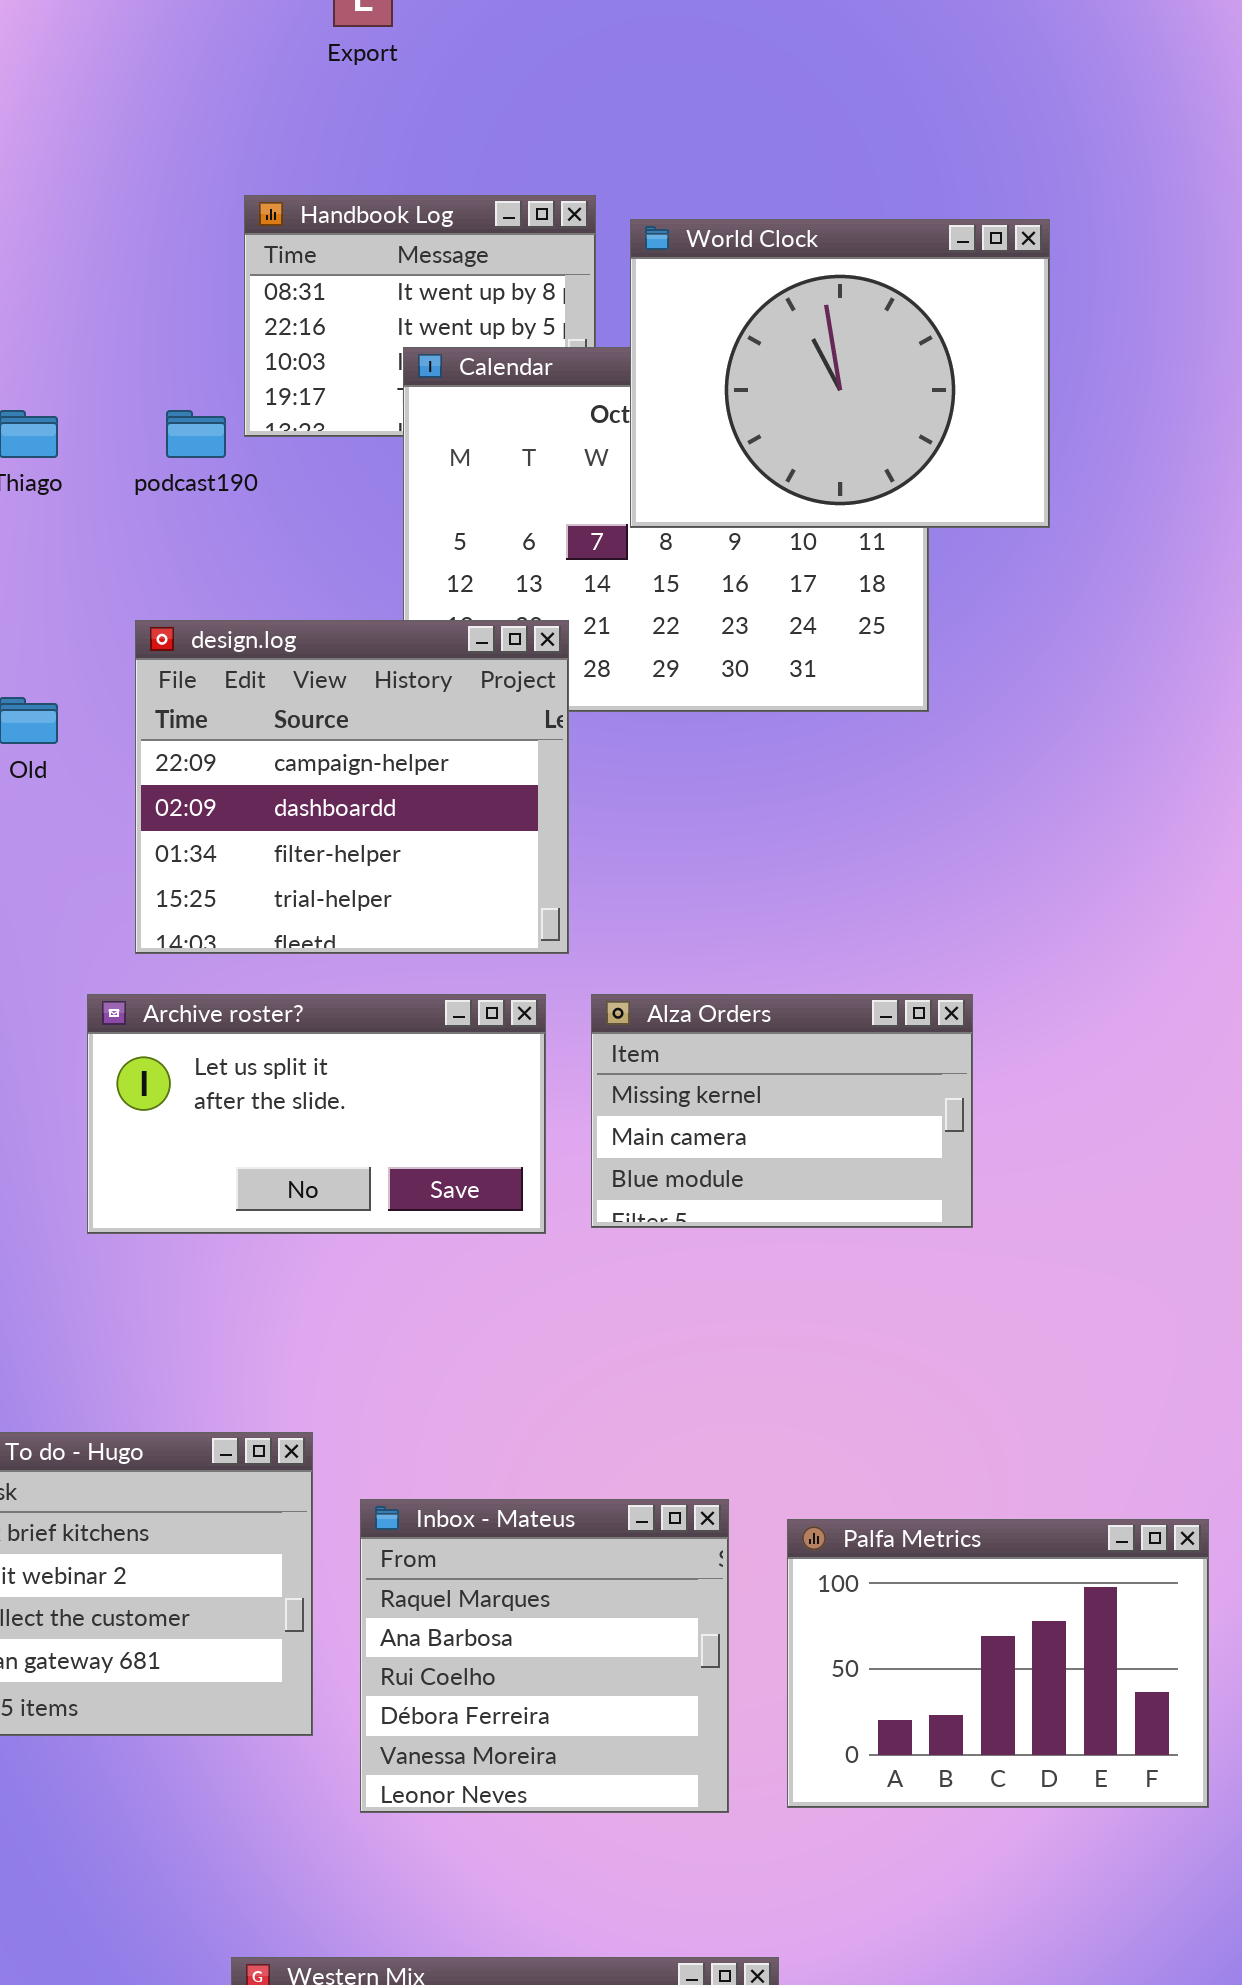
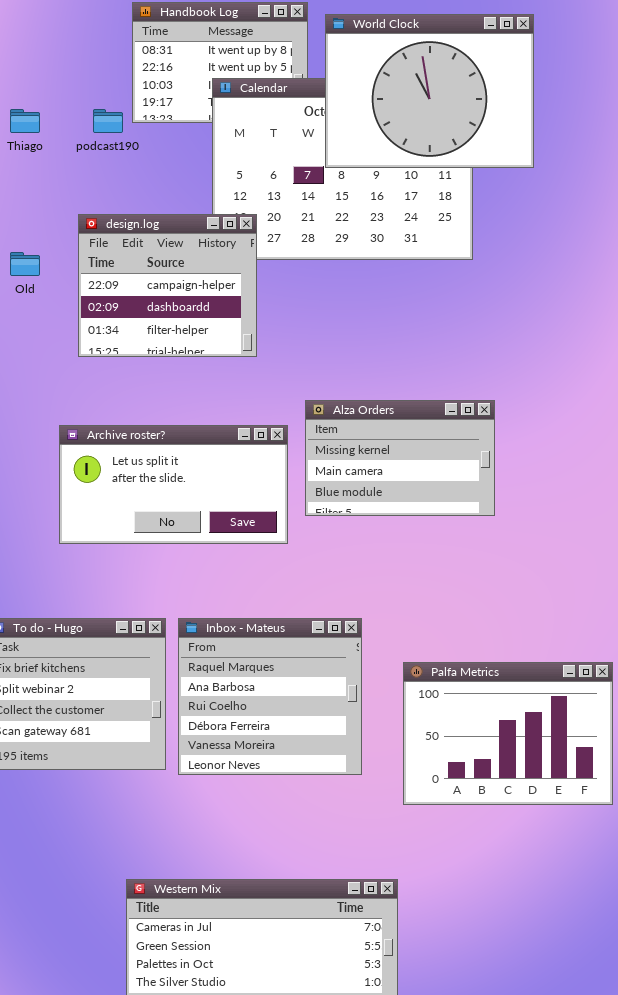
design.log: [135,620,569,954] -> [78,214,257,357], resized
Archive roster?: [87,994,546,1234] -> [59,425,288,544], moved
Inbox - Mateus: [360,1499,729,1813] -> [178,618,362,775], moved

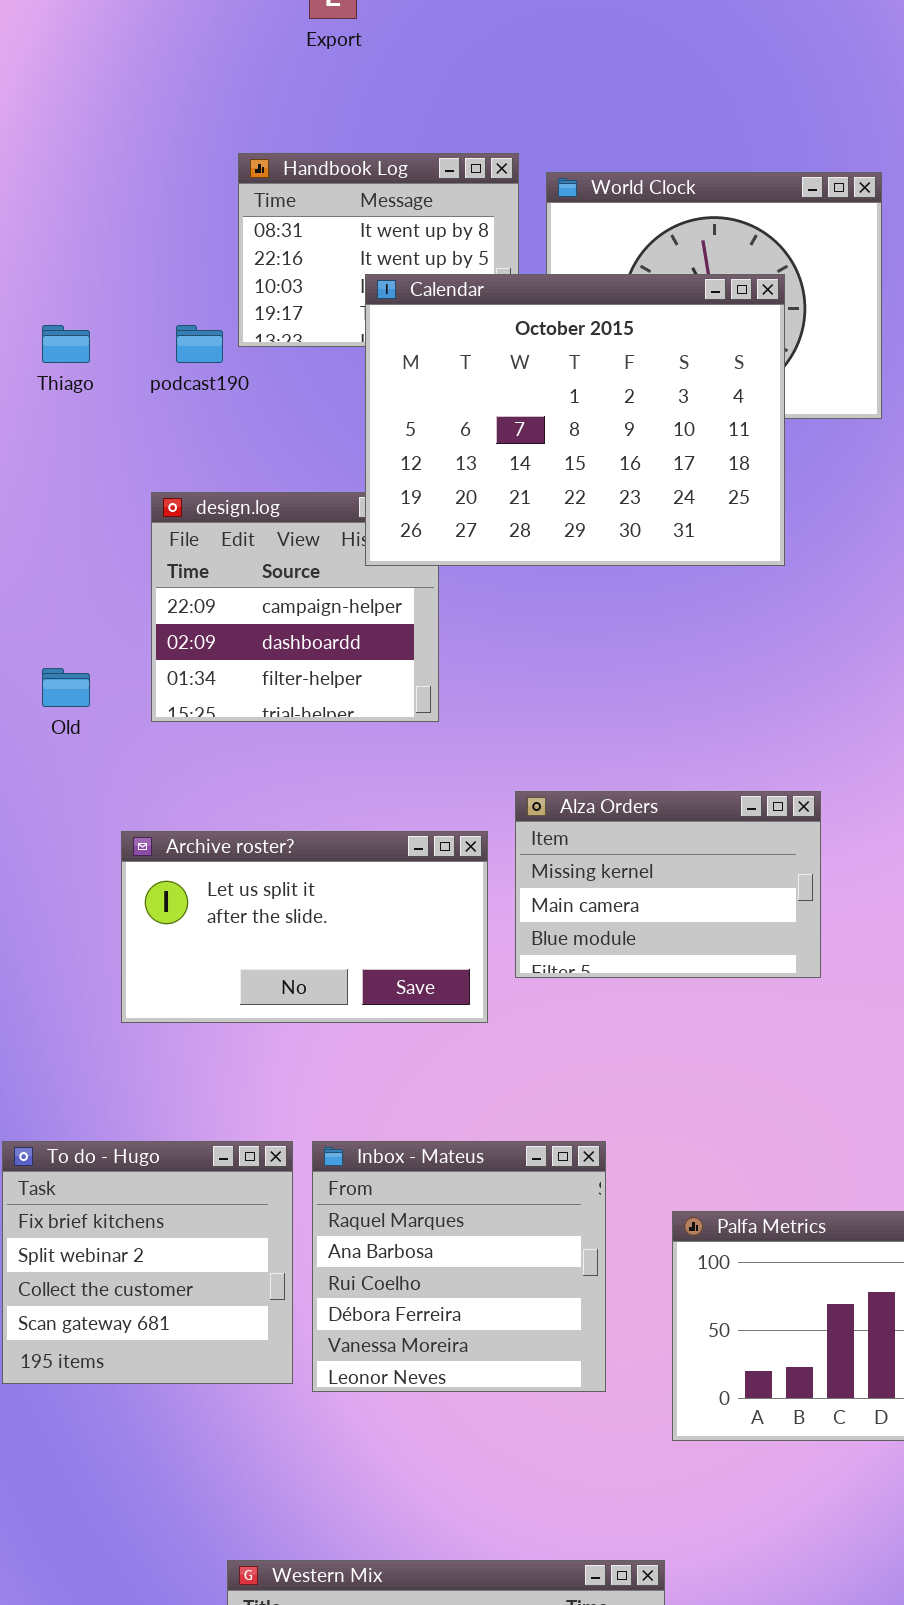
Calendar: [212,78,473,260] -> [365,274,785,566], raised
Old: [10,252,40,276] -> [42,668,90,707], moved

